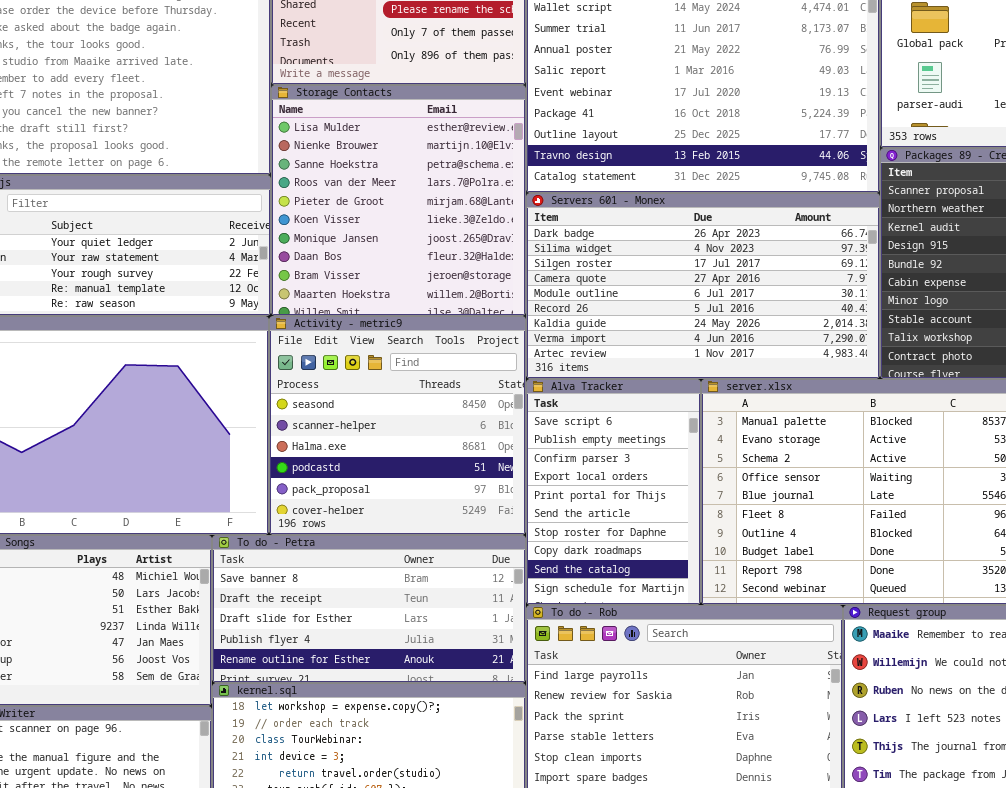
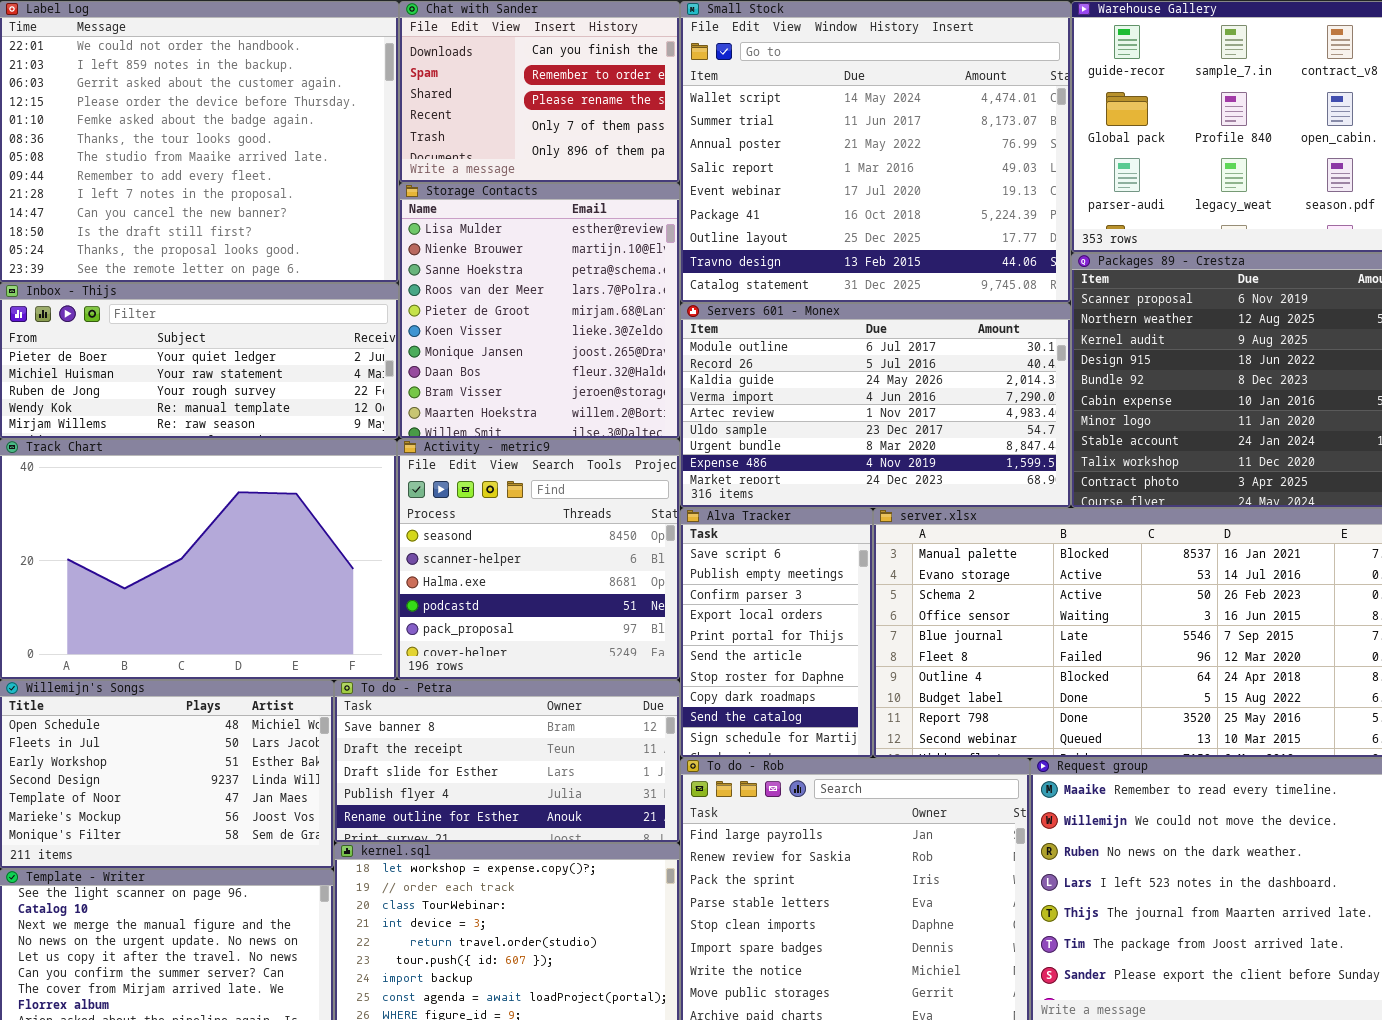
Servers 601 - Monex: [526,193,880,379] -> [680,303,1071,508], scrolled down 4 rows

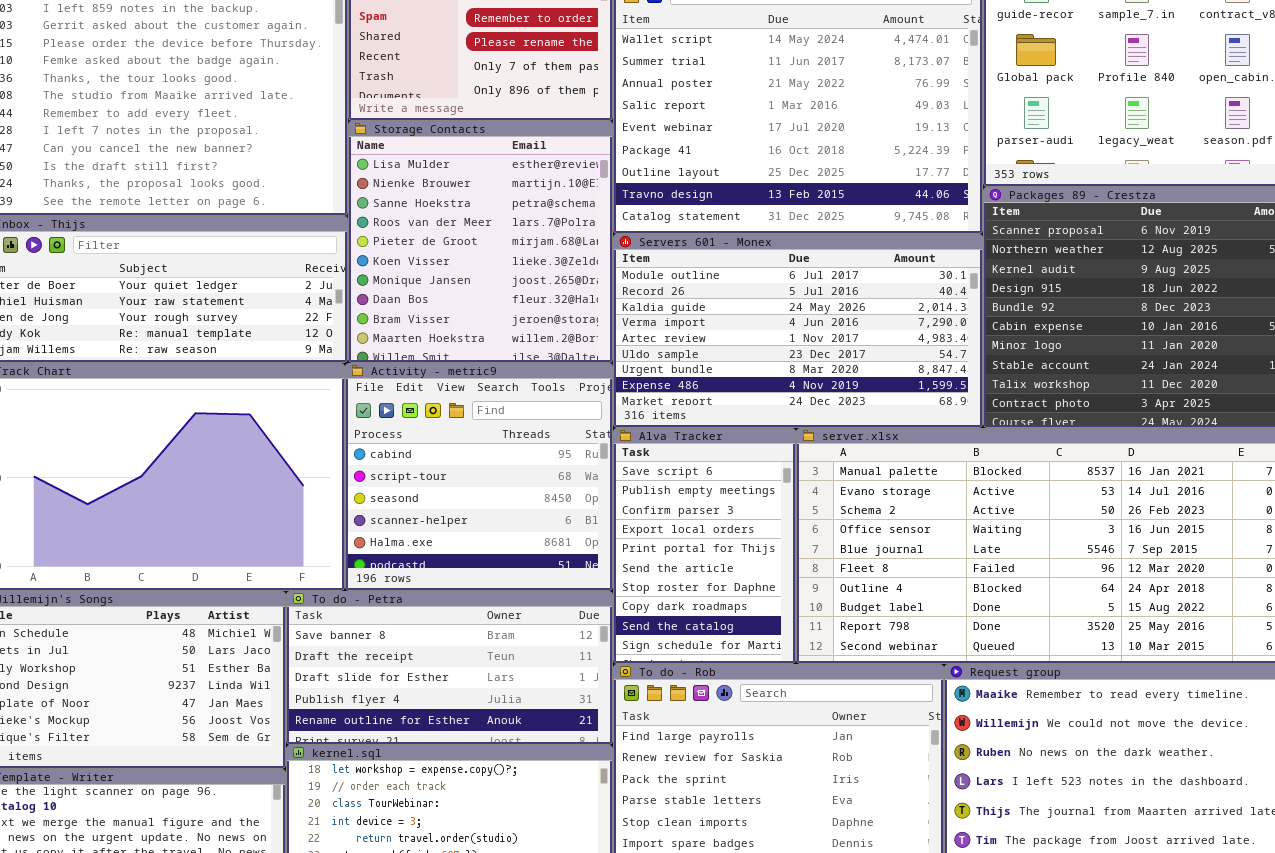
Activity - metric9: [397,439,680,680] -> [345,363,613,591], scrolled up 2 rows

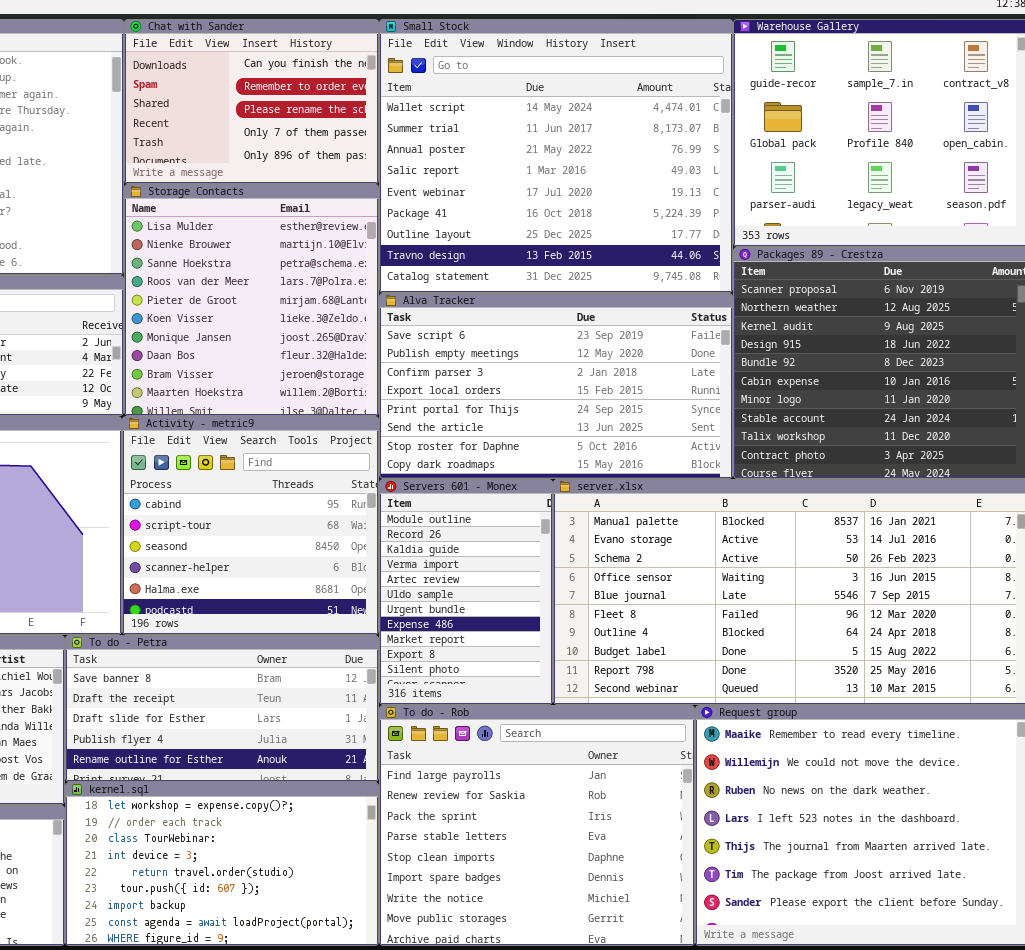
Servers 601 - Monex: [613,234,983,428] -> [379,479,553,705], moved, resized
Alva Tracker: [613,428,796,664] -> [379,293,733,479], moved, resized

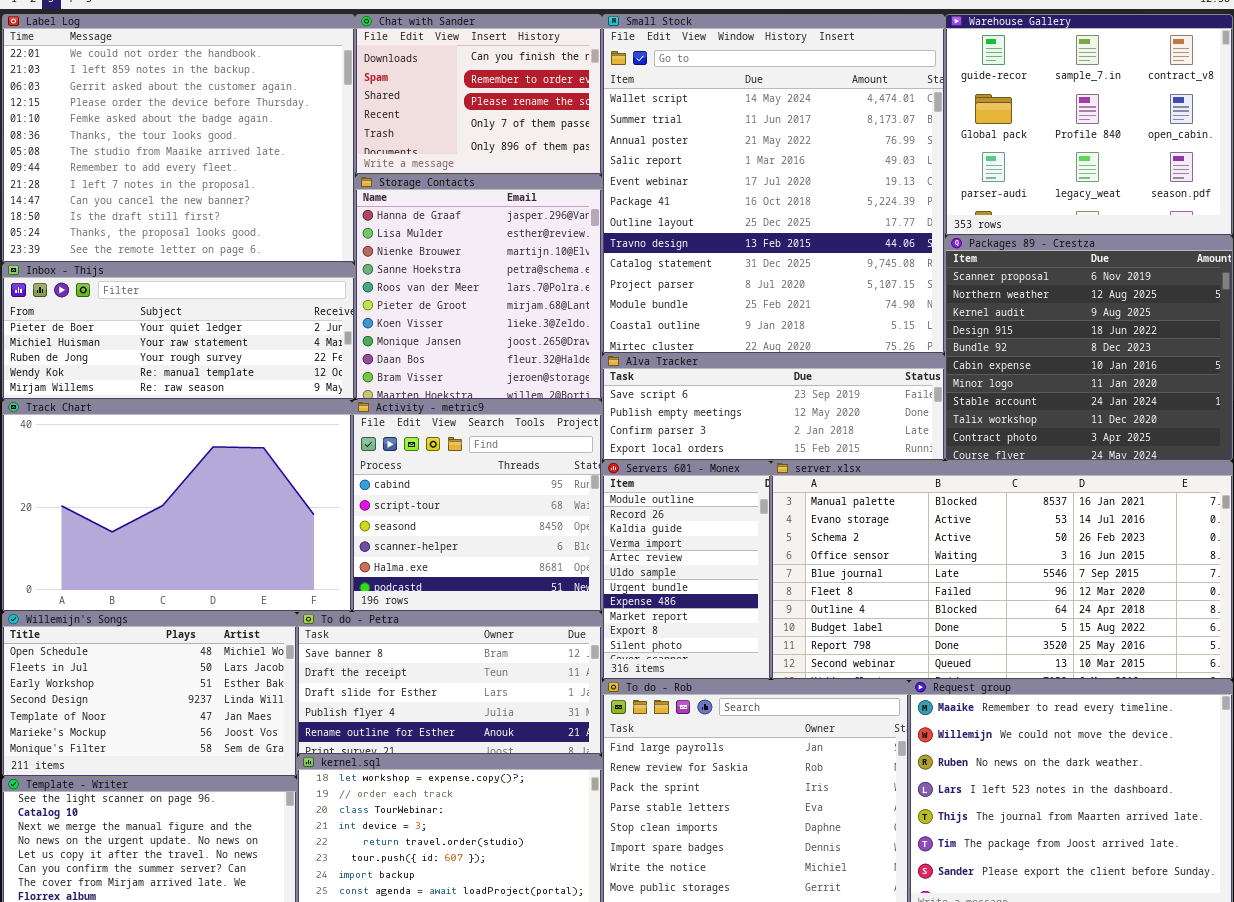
Small Stock: [379,19,733,293] -> [602,14,945,354], resized
Storage Contacts: [124,184,379,416] -> [355,175,602,400], scrolled up 1 row
Alva Tracker: [379,293,733,479] -> [602,354,945,461], resized

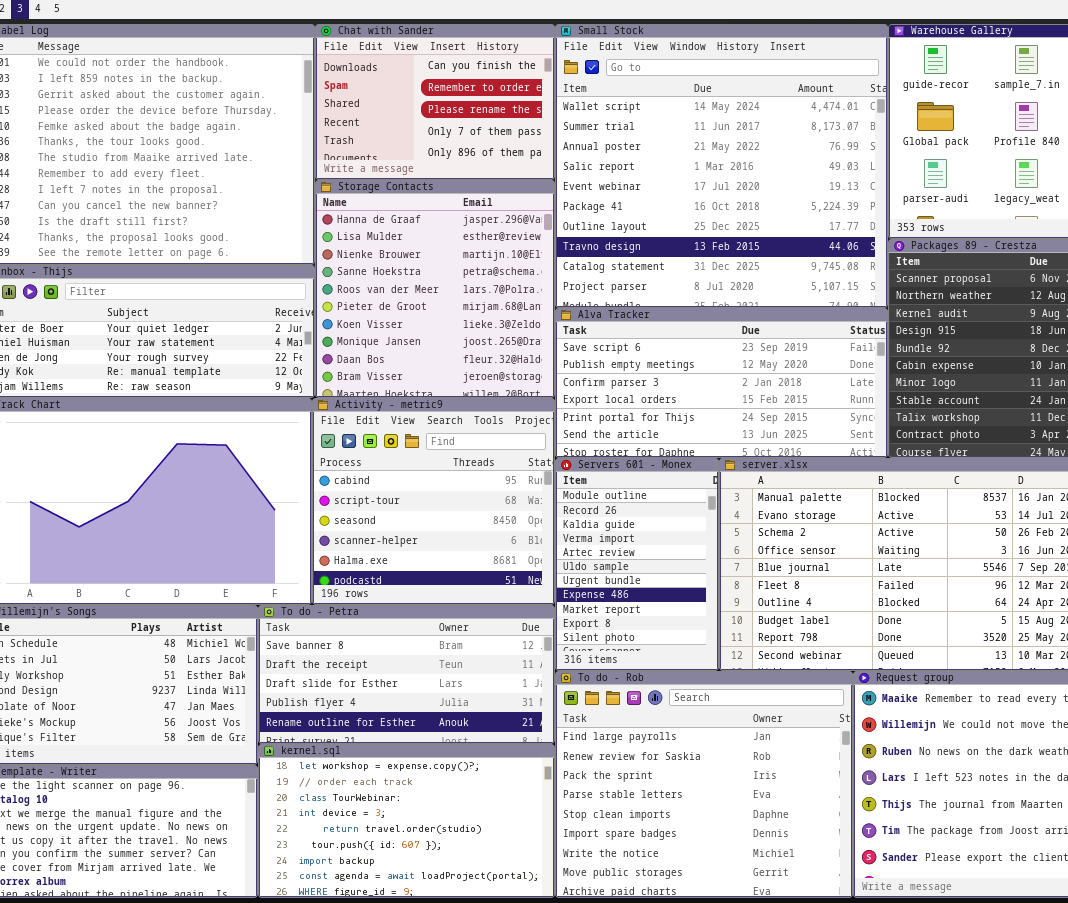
Small Stock: [602,14,945,354] -> [555,24,888,308], resized
Alva Tracker: [602,354,945,461] -> [555,308,888,458], resized

